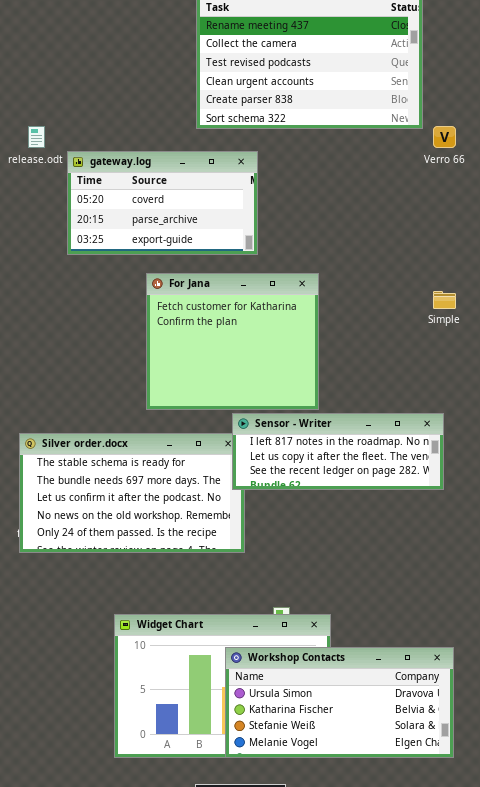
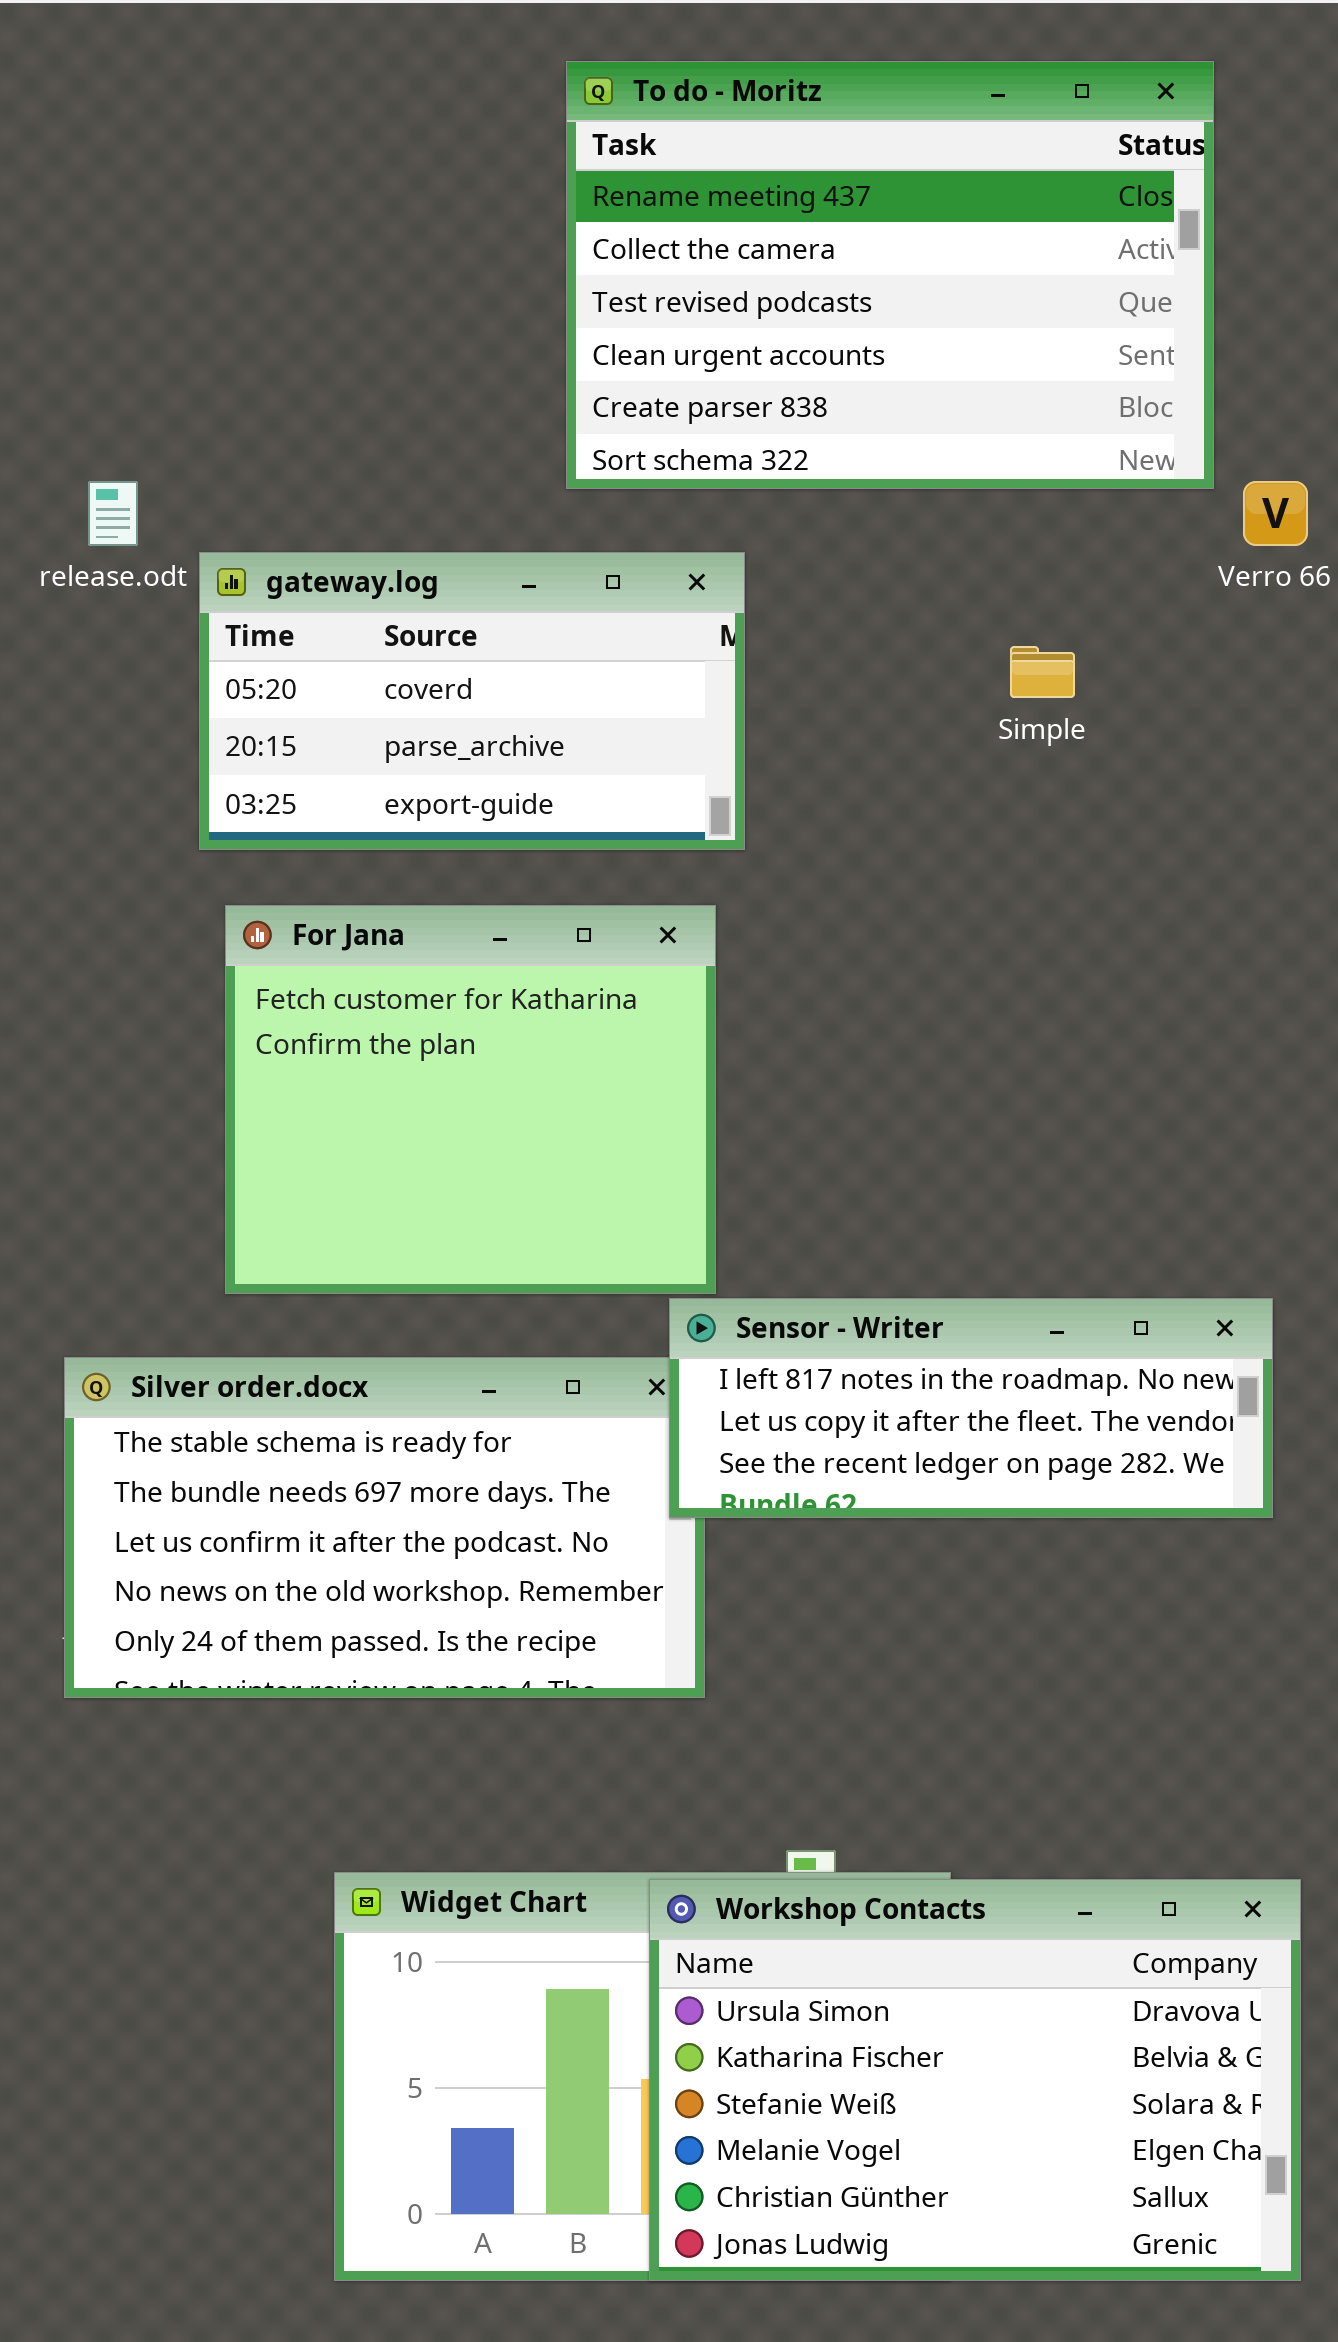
For Jana: [146,273,319,410] -> [225,905,716,1294], moved
Simple: [433,291,456,309] -> [1010,646,1075,698], moved
Workshop Contacts: [225,647,454,758] -> [649,1879,1301,2281], resized

